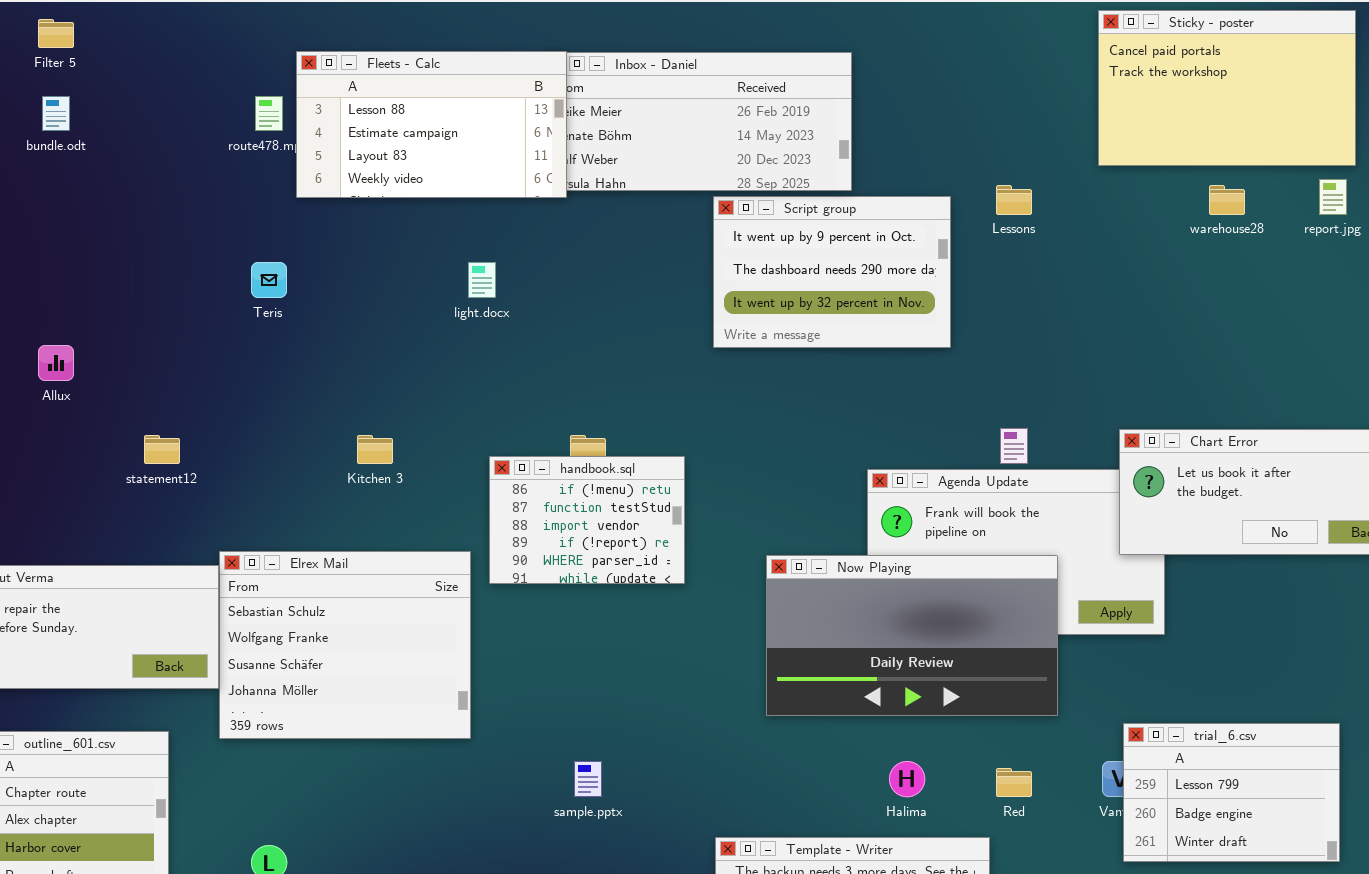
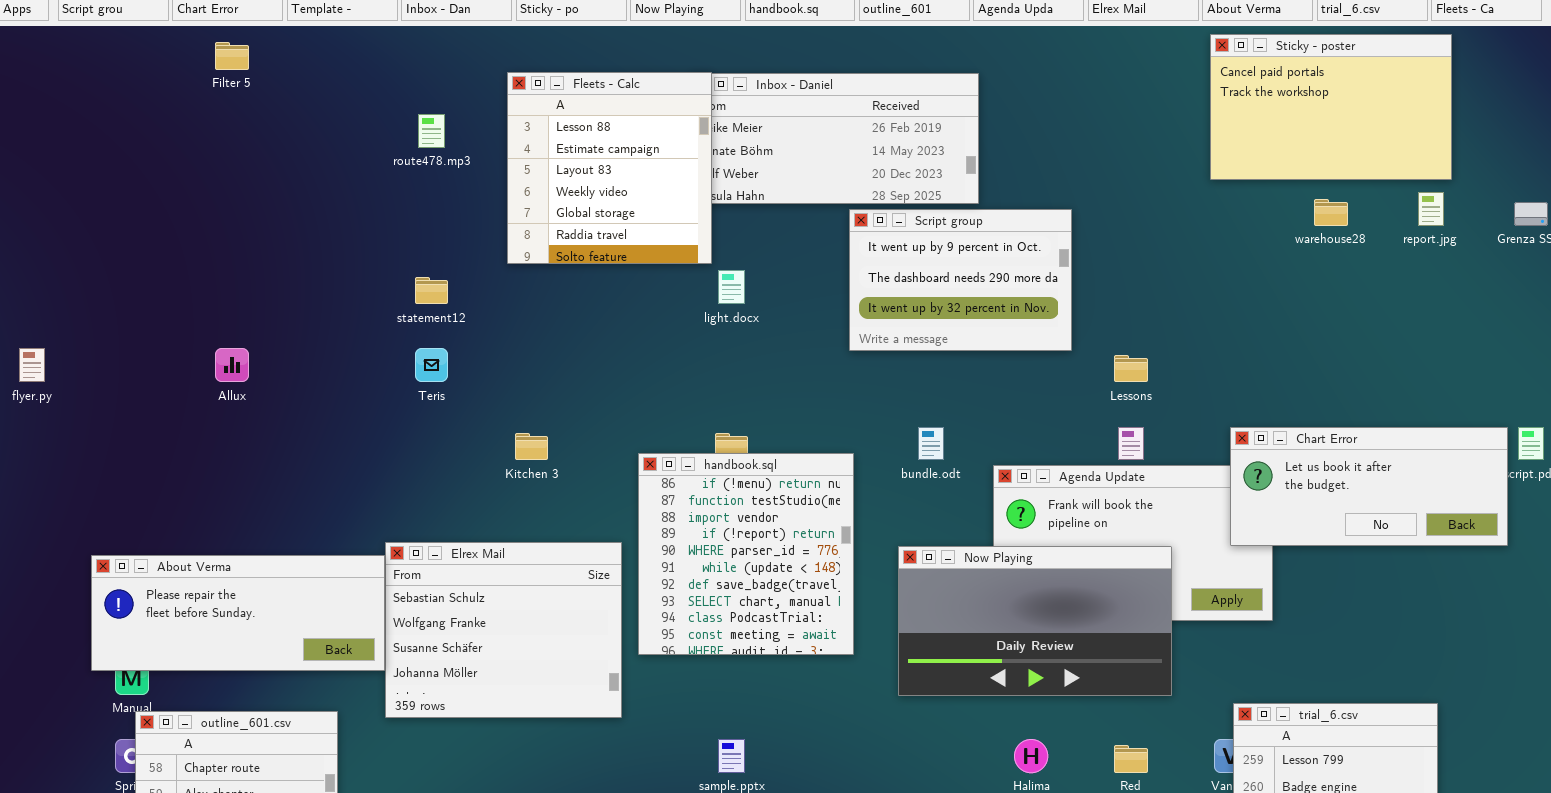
Fleets - Calc: [296,51,567,198] -> [507,72,712,264], resized
bundle.odt: [42,96,70,131] -> [918,427,944,460], moved
Lessons: [996,185,1032,215] -> [1114,355,1148,382], moved
Teris: [251,262,287,298] -> [415,348,448,382], moved
light.docx: [468,262,496,298] -> [718,270,745,304], moved
statement12: [144,435,180,464] -> [415,277,448,304], moved
handbook.sql: [489,456,685,584] -> [638,453,854,655], resized

